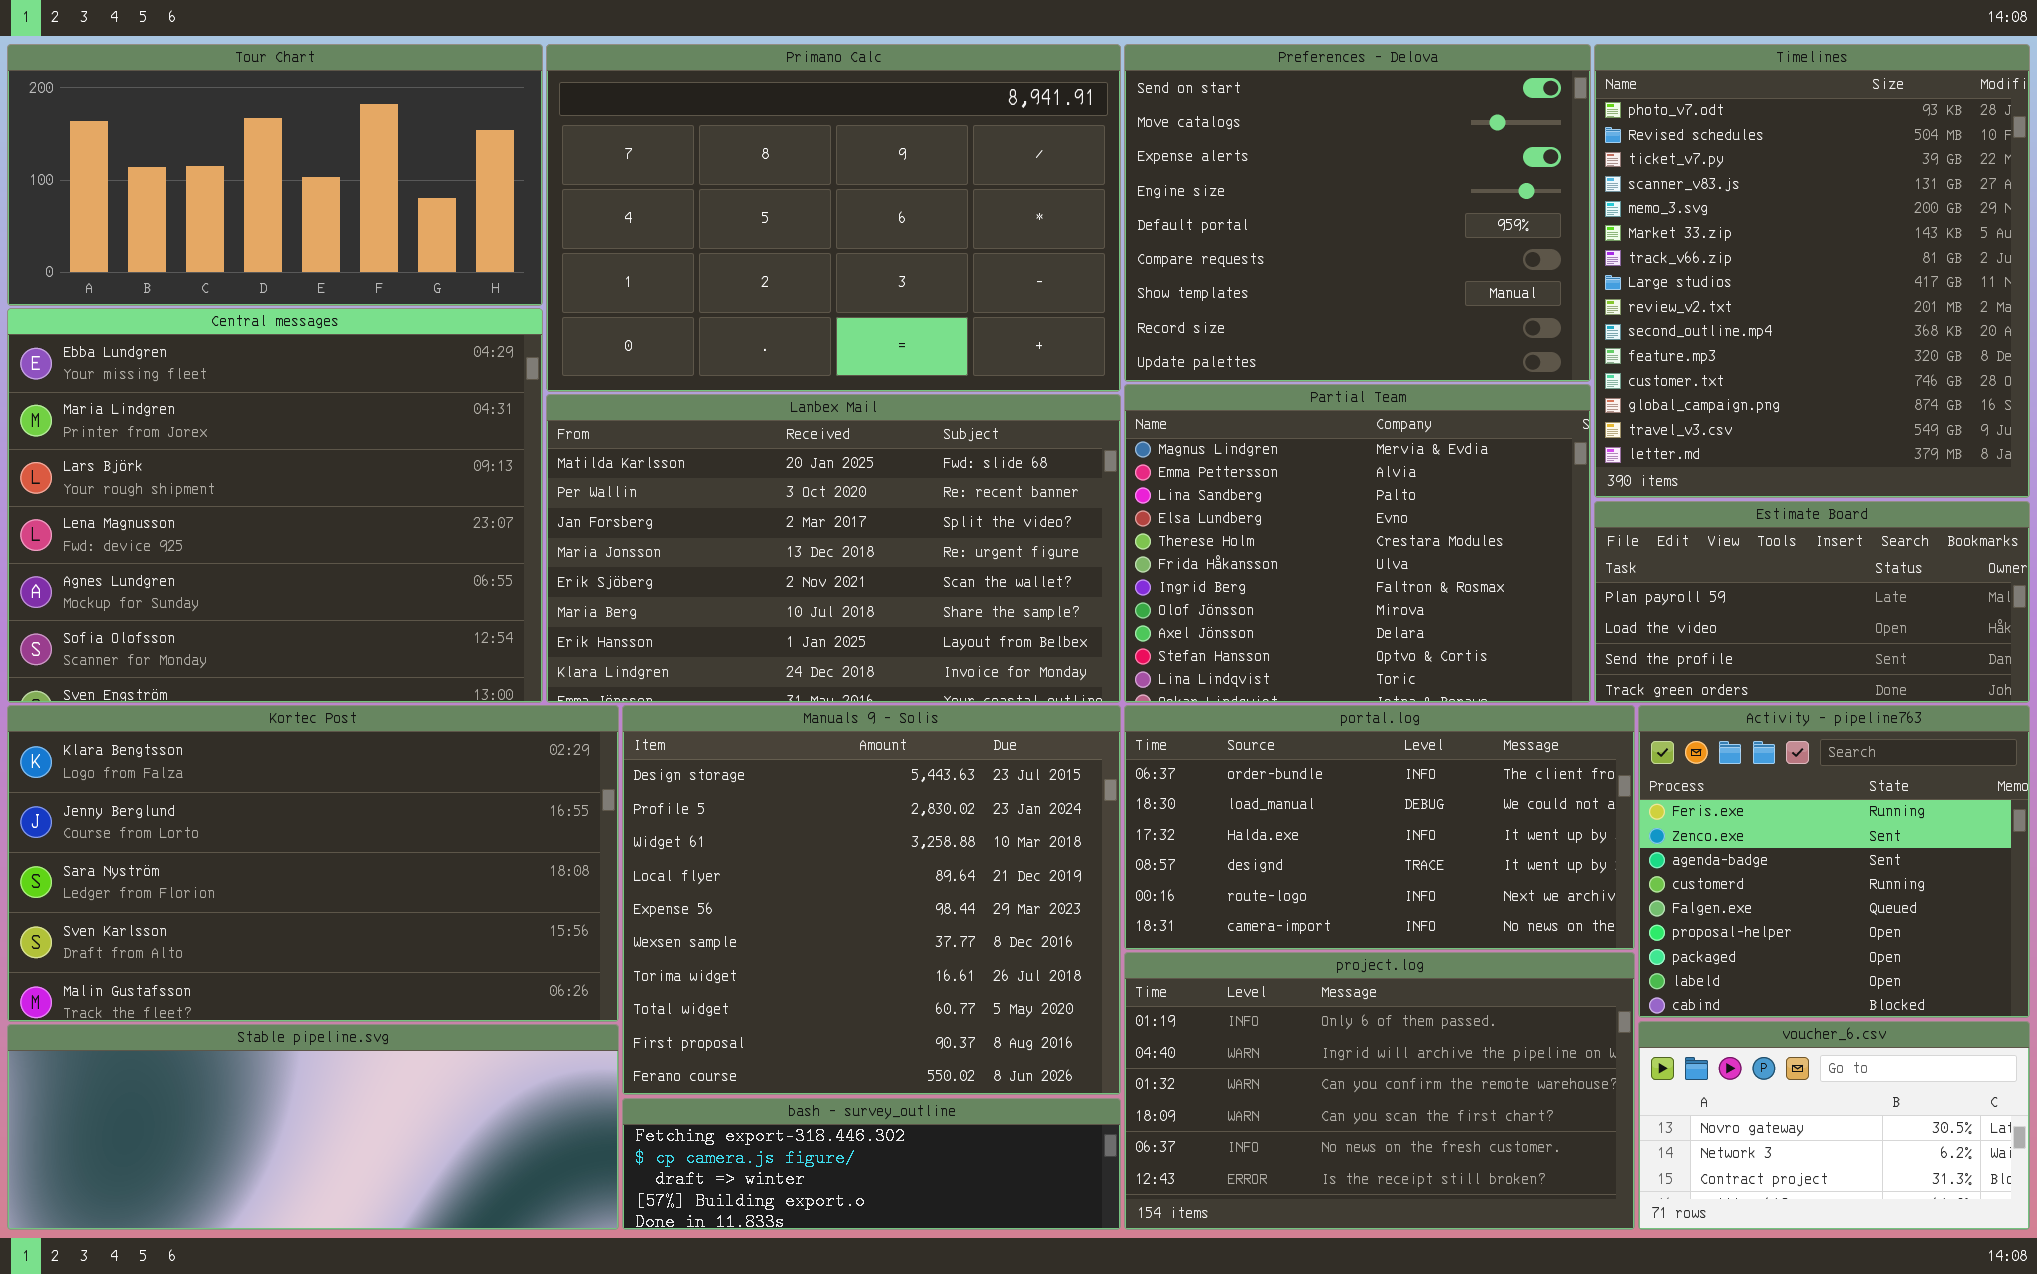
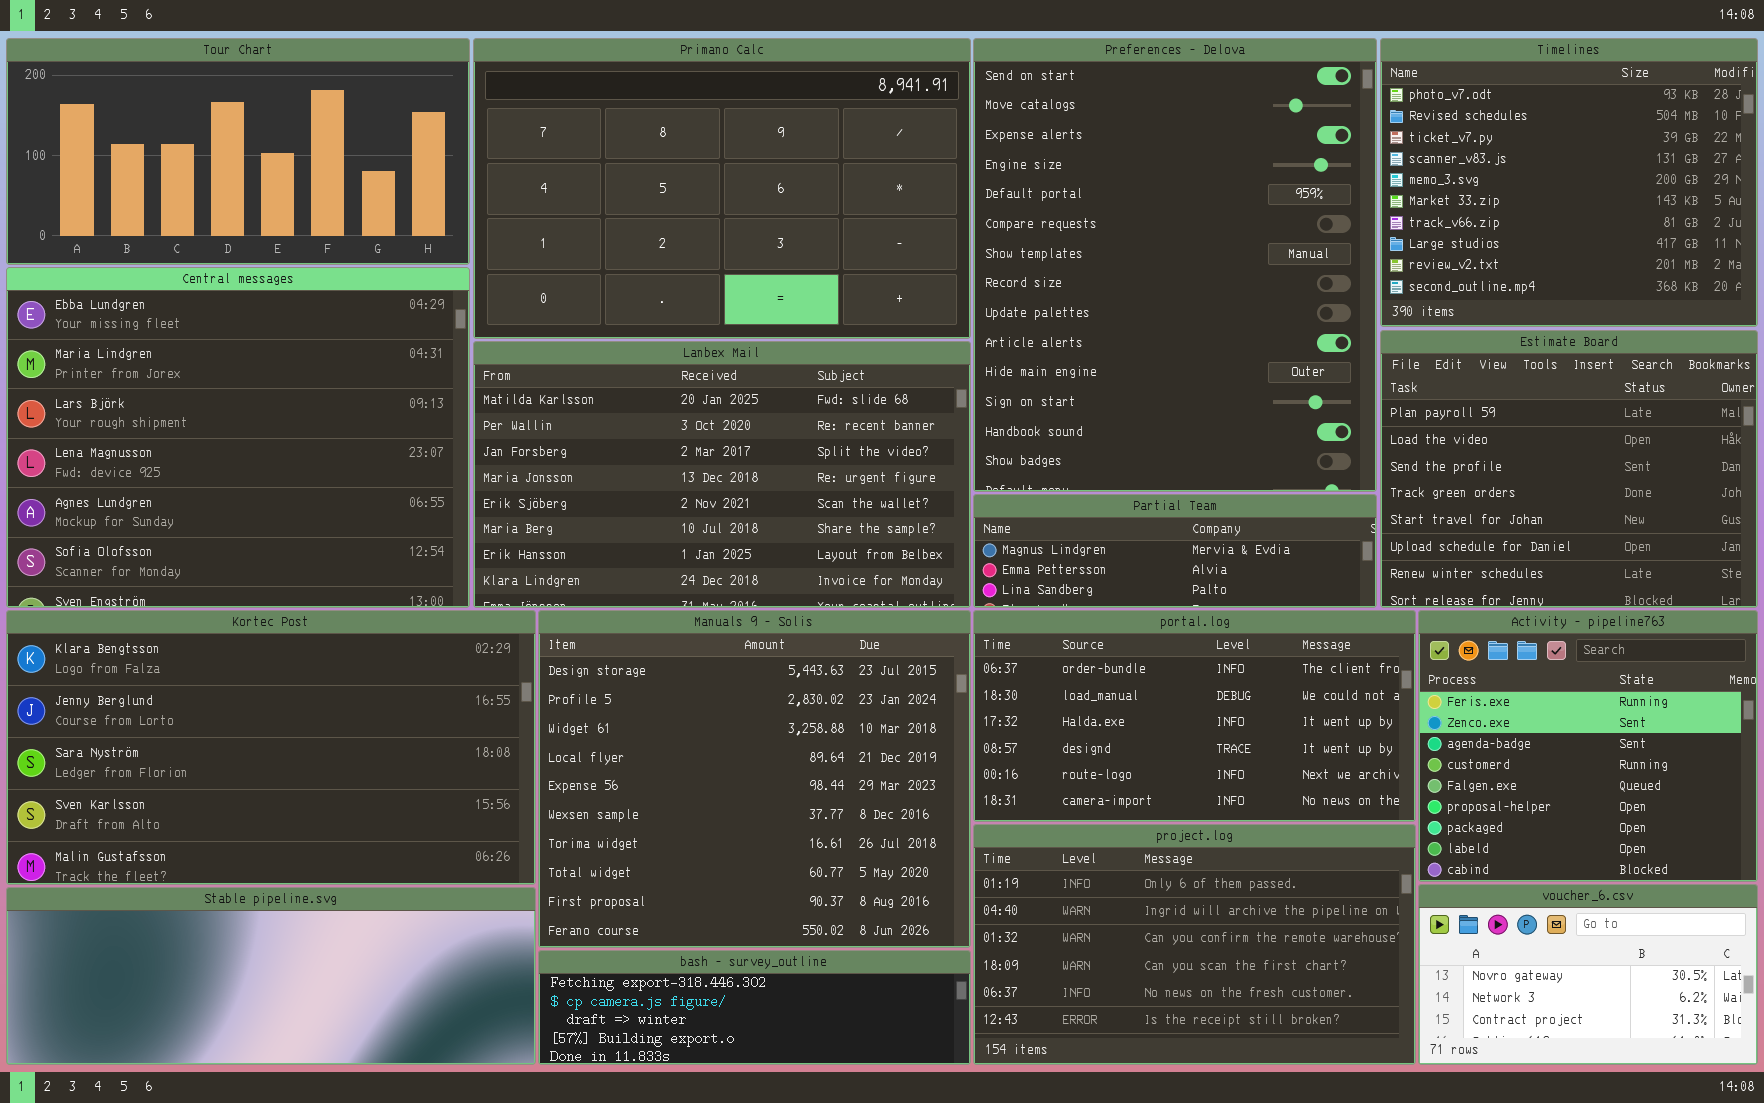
Preferences - Delova: [1124,44,1591,382] -> [973,38,1377,492], resized
Timelines: [1594,44,2030,498] -> [1380,38,1758,327], resized
Partial Team: [1124,384,1591,703] -> [973,494,1377,608], resized
Estimate Board: [1594,501,2030,703] -> [1380,330,1758,608], resized

